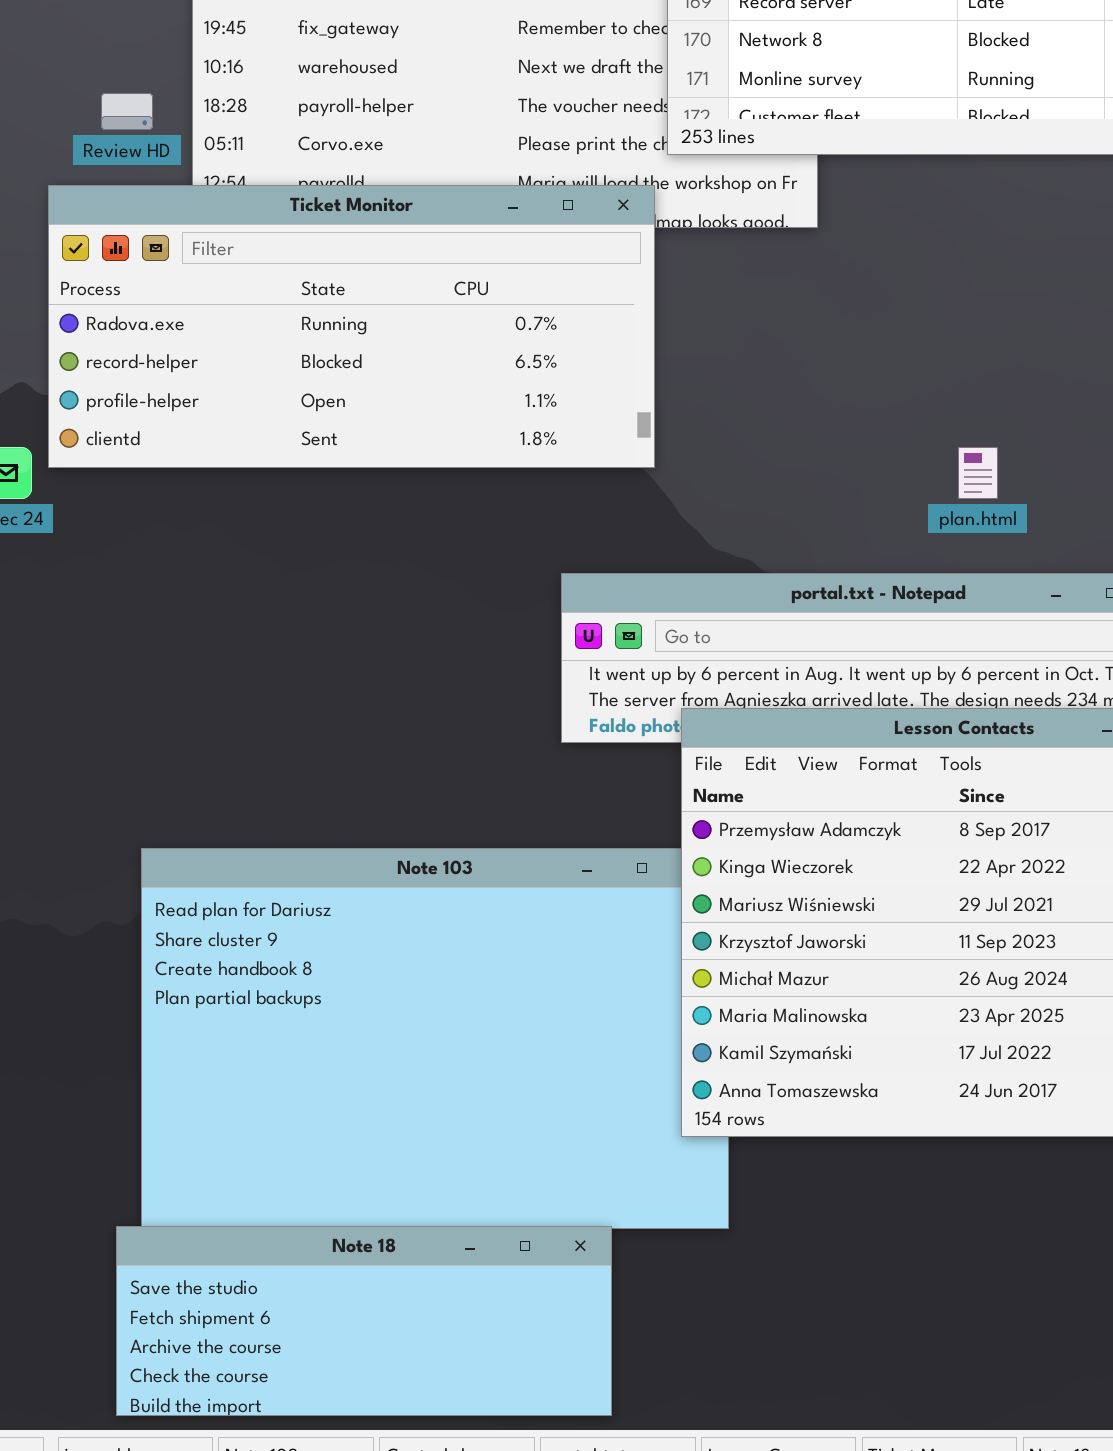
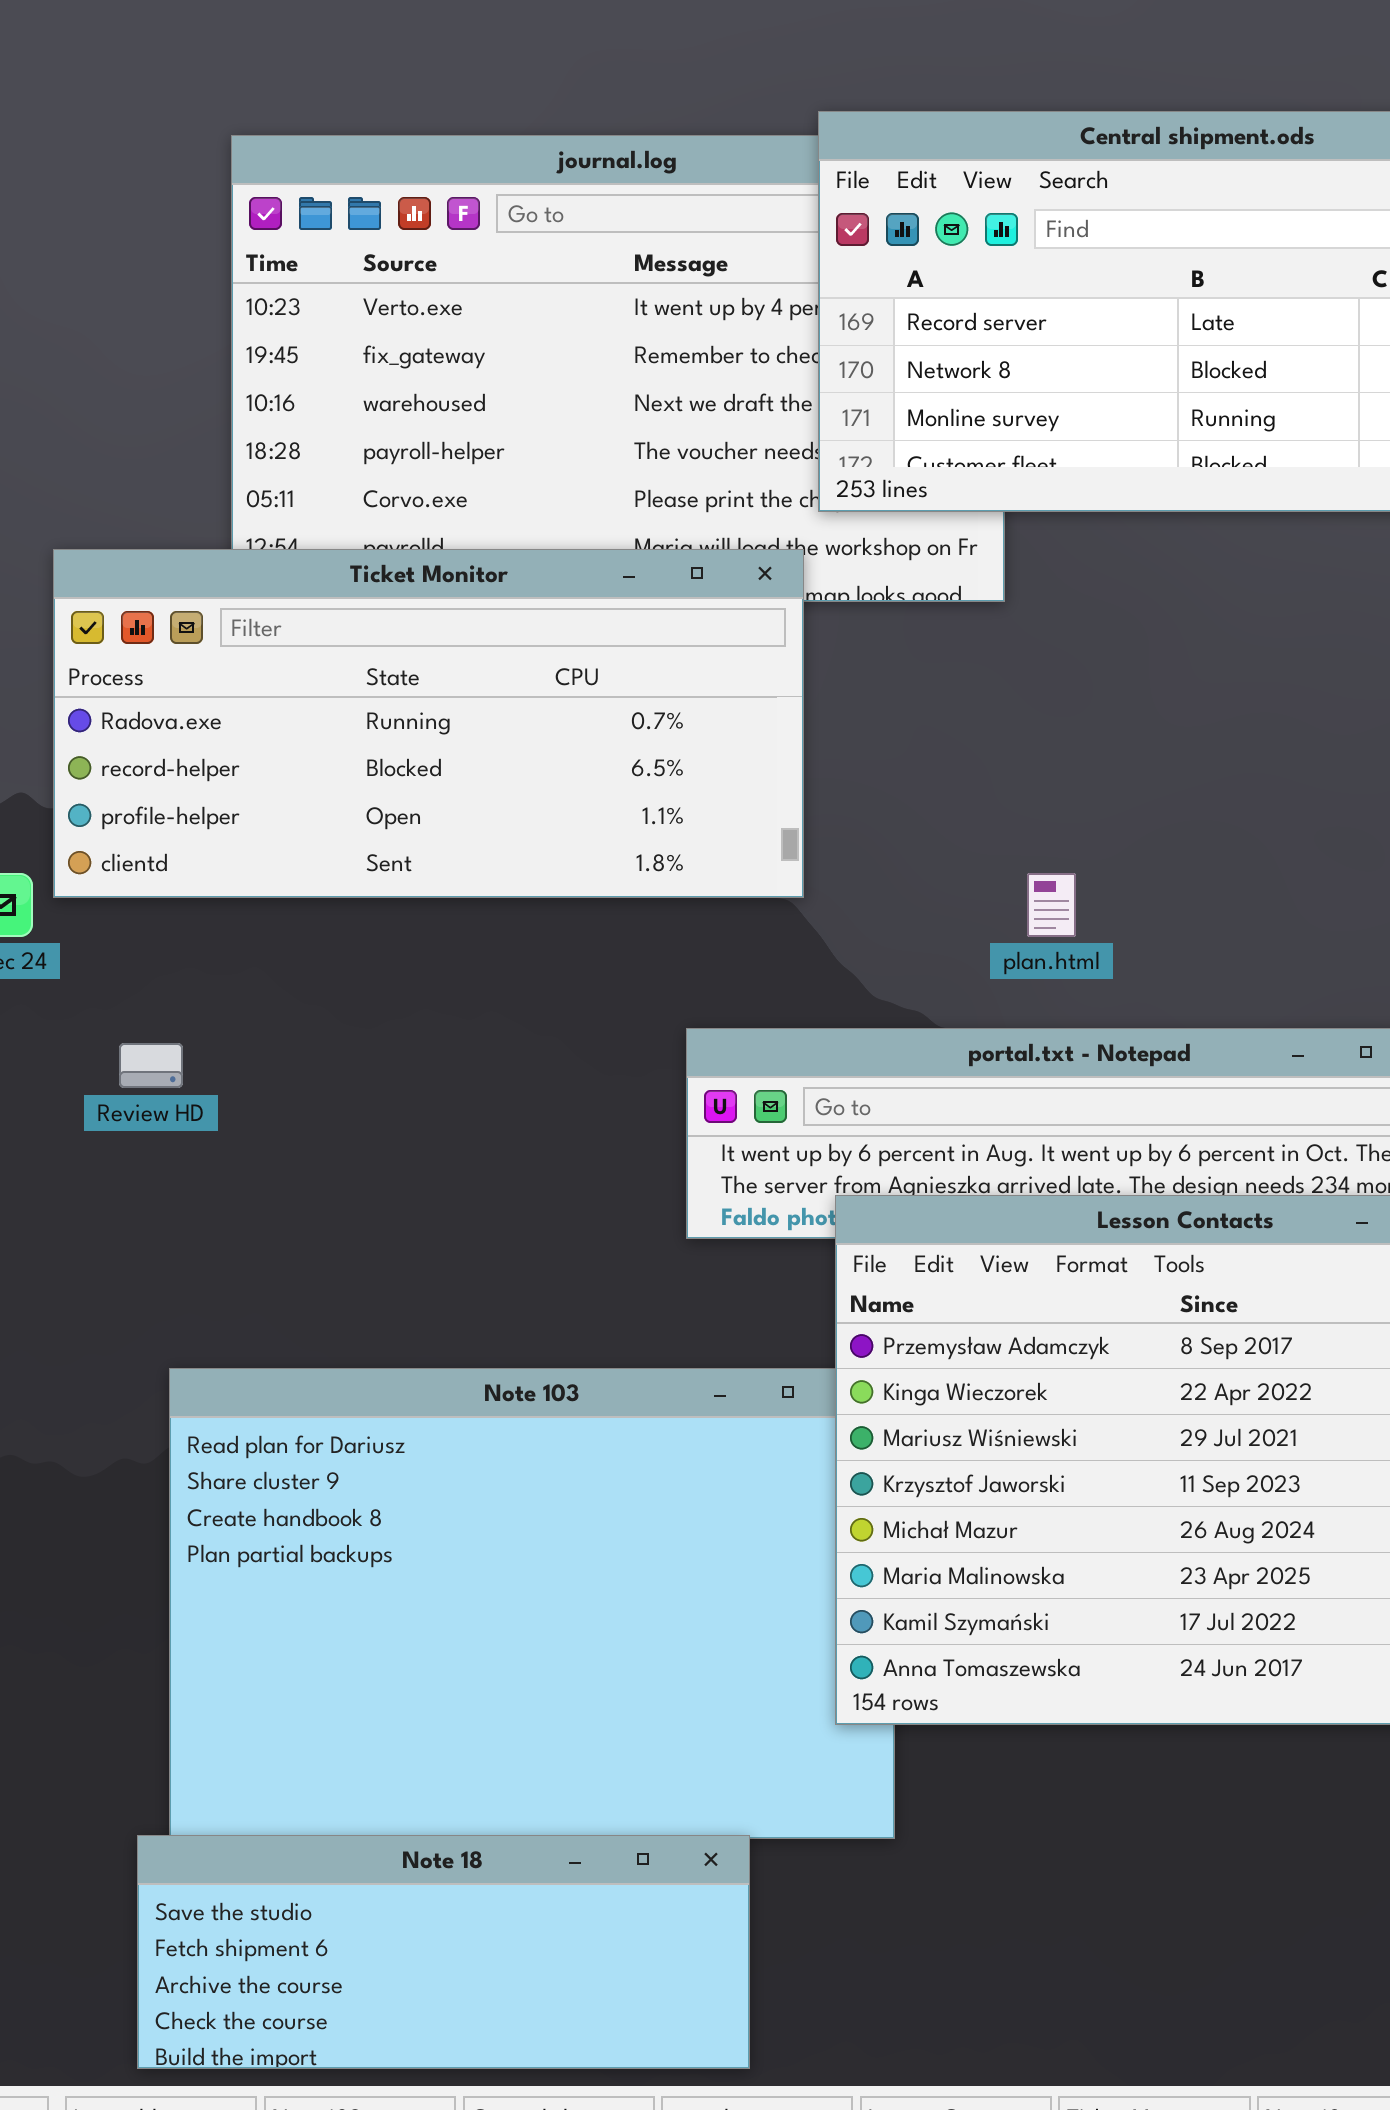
Review HD: [101,93,153,130] -> [119,1043,183,1088], moved
plan.html: [958,447,998,499] -> [1027,873,1076,937], moved

